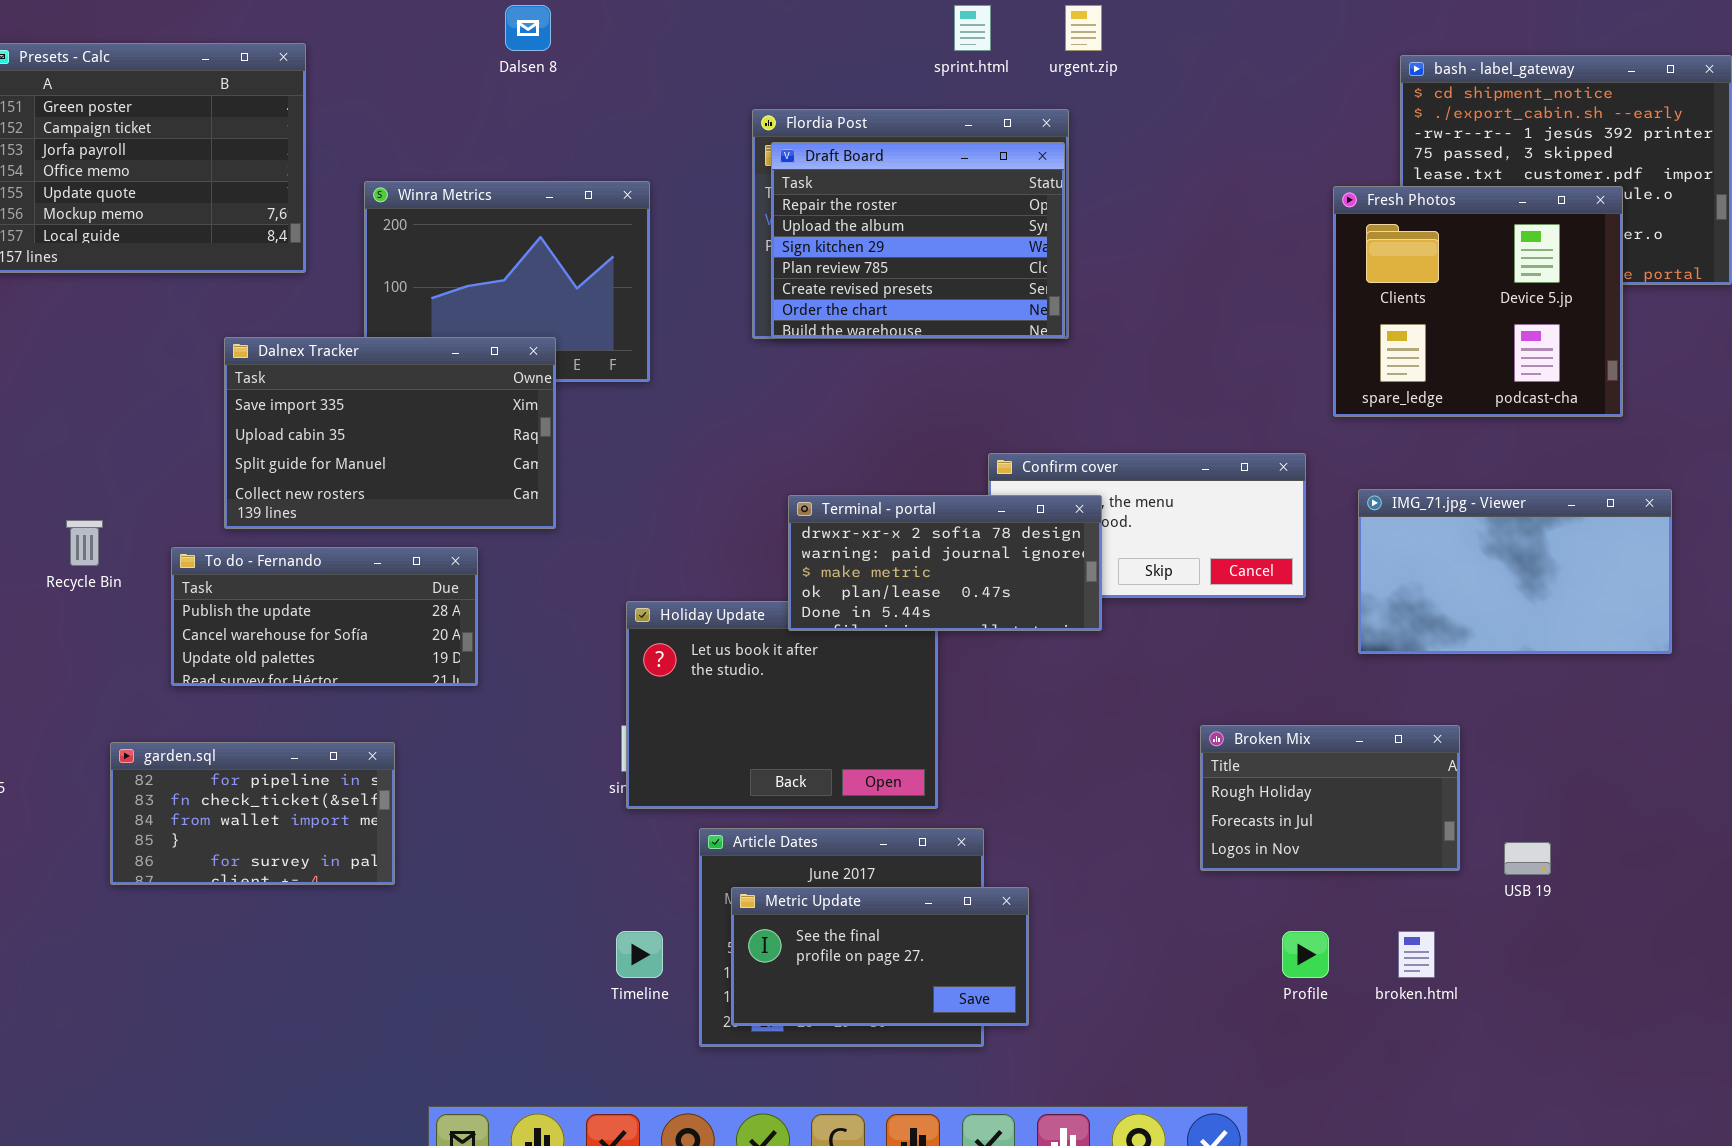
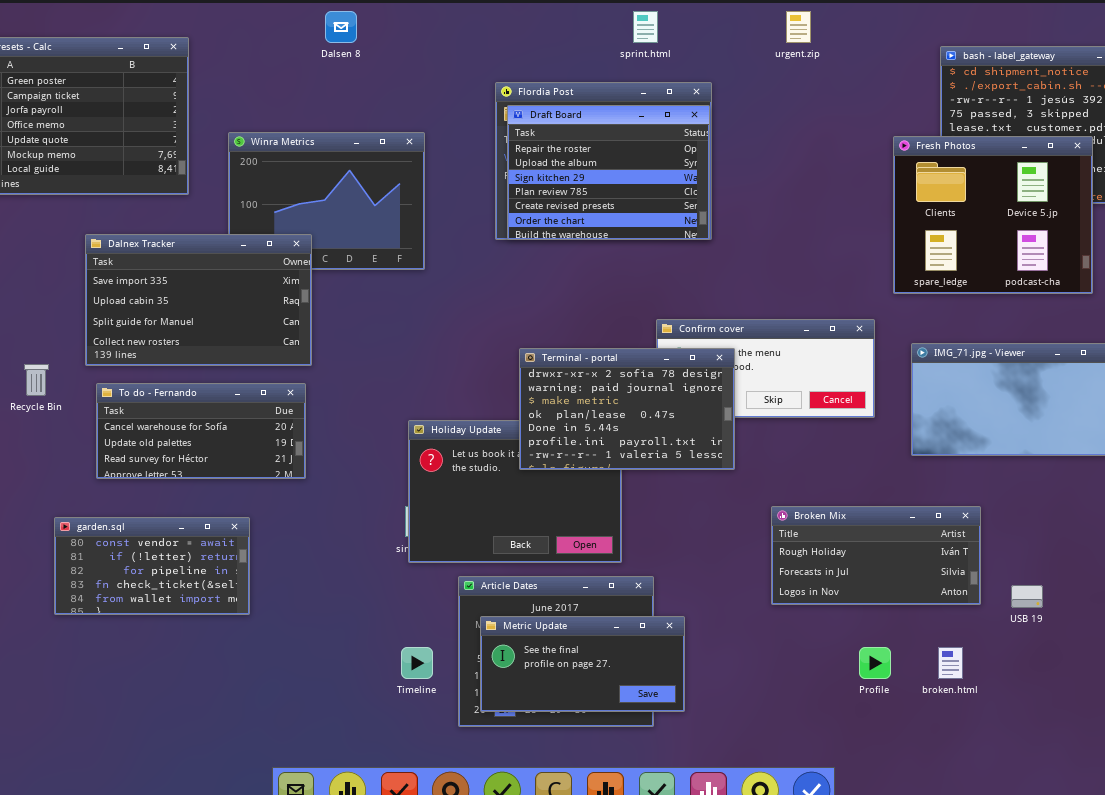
urgent.zip: [1065,5,1102,51] -> [786,11,811,43], moved
Dalnex Tracker: [224,337,556,529] -> [85,234,312,366], moved
Terminal - portal: [788,495,1102,631] -> [519,348,735,470], resized
To do - Fernando: [171,547,478,686] -> [96,383,306,479], scrolled down 1 row
Broken Mix: [1200,725,1460,871] -> [771,506,981,605], resized
garden.sql: [110,742,395,885] -> [54,517,250,615], scrolled up 2 rows

